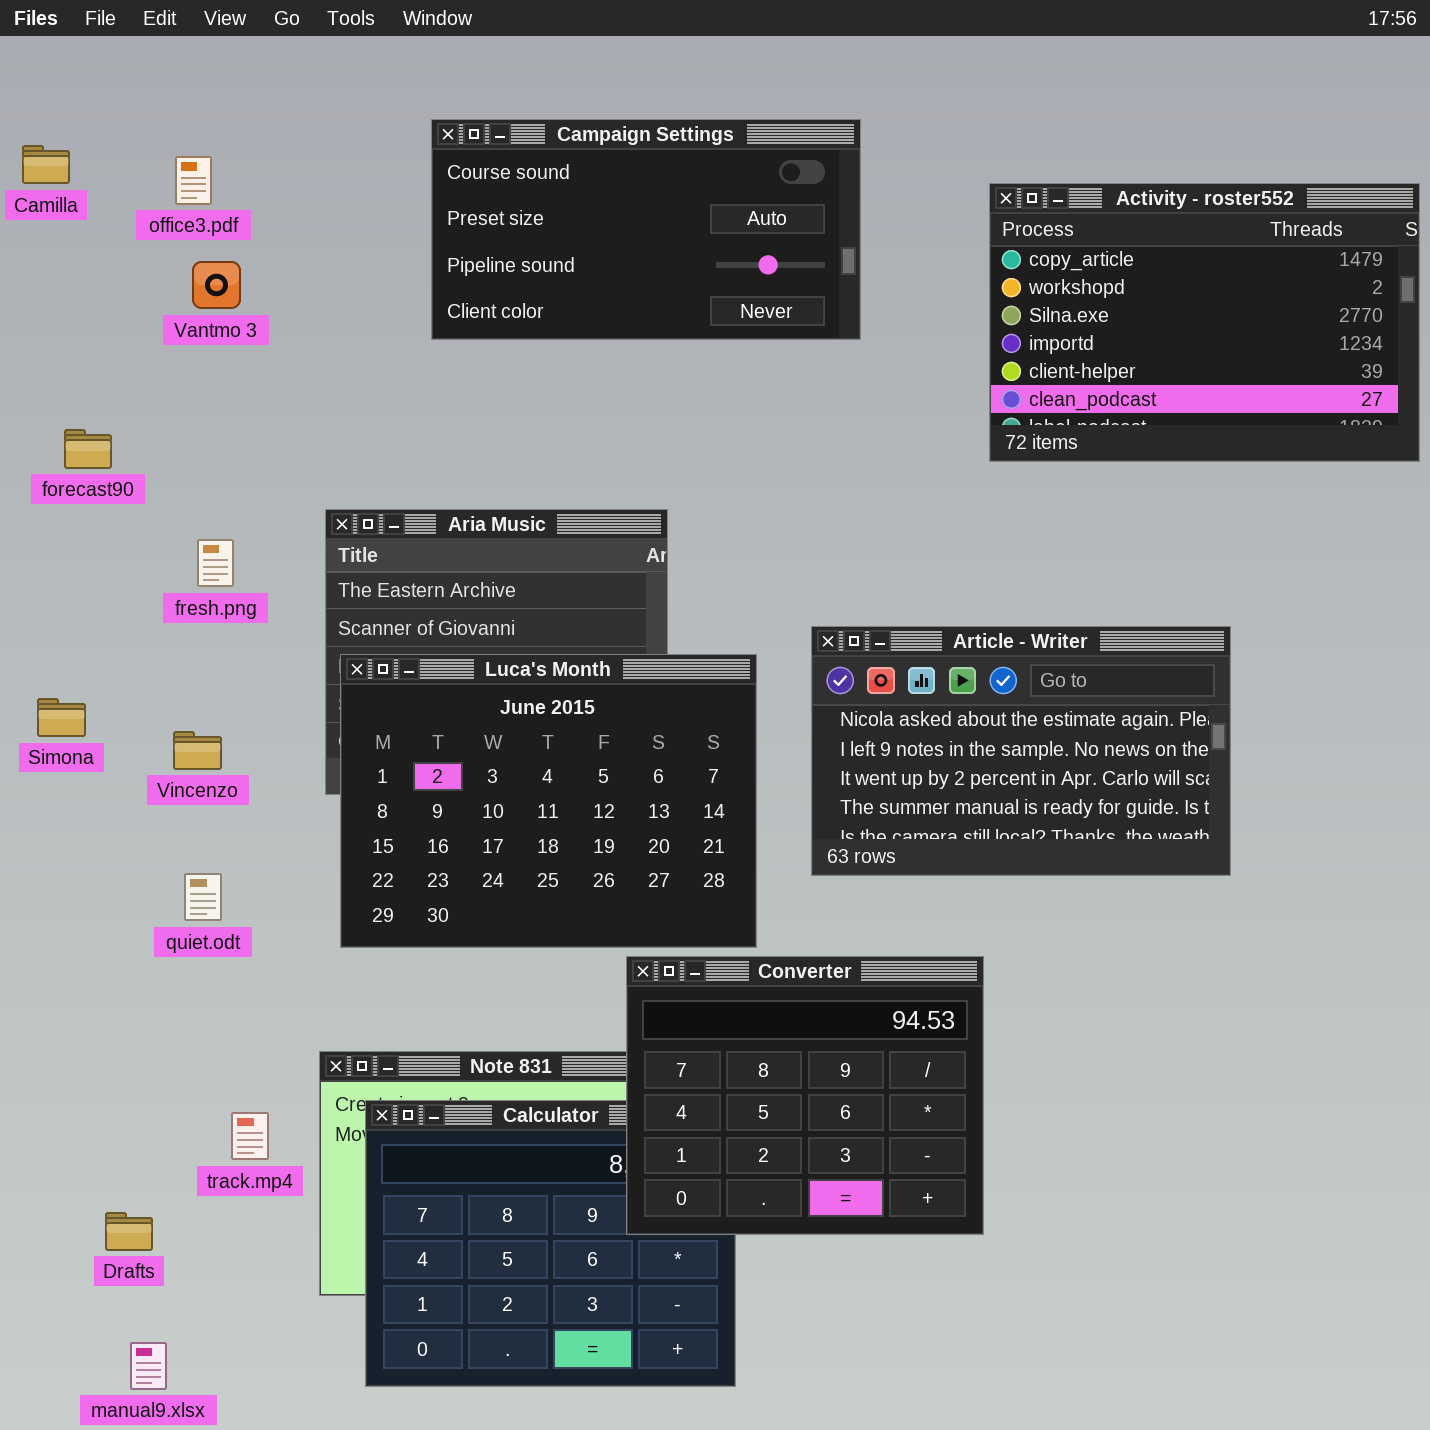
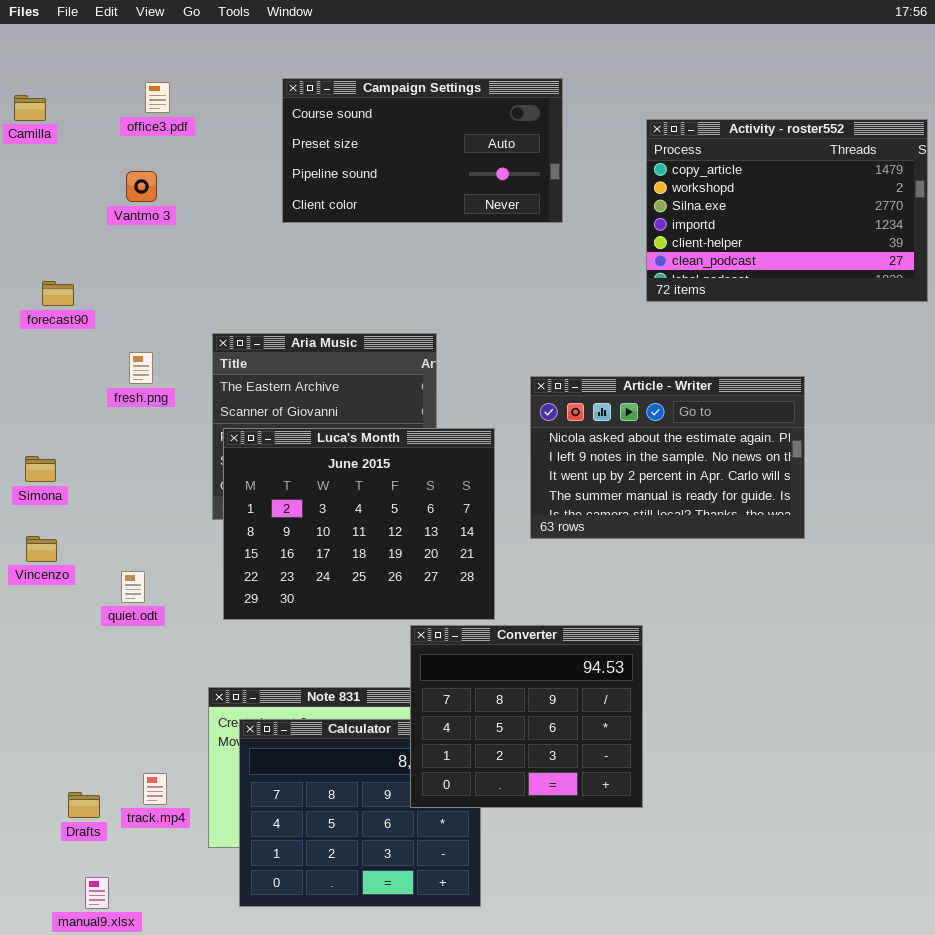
office3.pdf: [175,156,212,205] -> [145,82,170,113], moved
Article - Writer: [811,626,1231,876] -> [530,376,805,539], moved
Vincenzo: [173,731,222,770] -> [26,536,57,562], moved
track.mp4: [231,1112,269,1160] -> [143,773,167,805], moved

